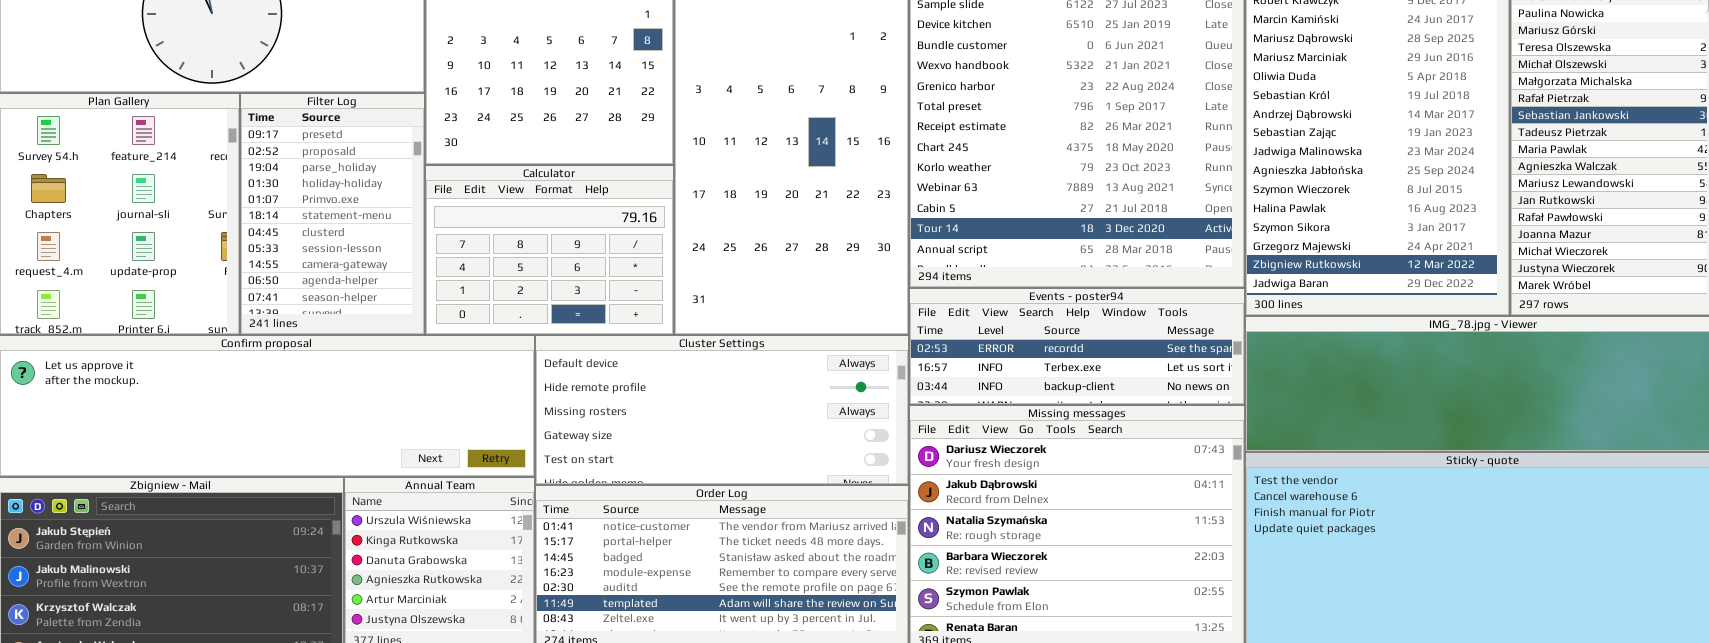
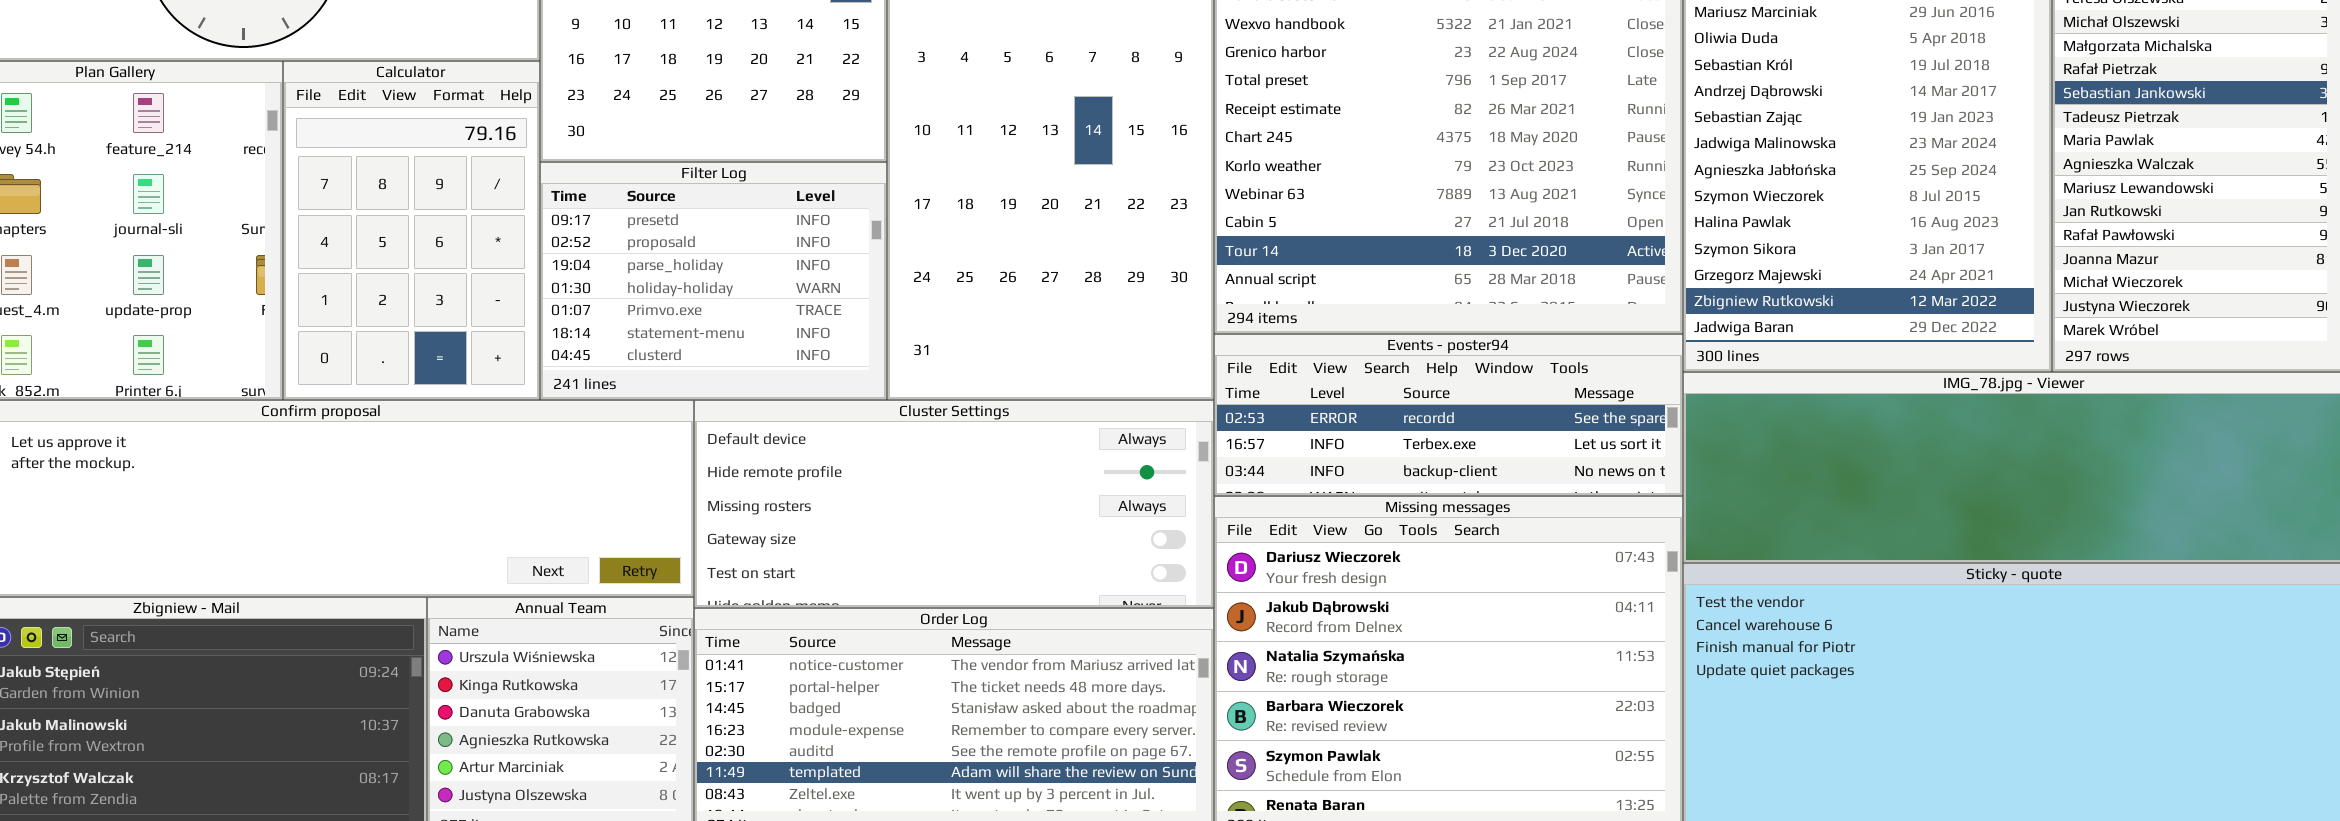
Filter Log: [240,93,425,335] -> [540,162,887,400], moved, resized
Calculator: [425,165,674,335] -> [283,61,540,400], moved, resized

